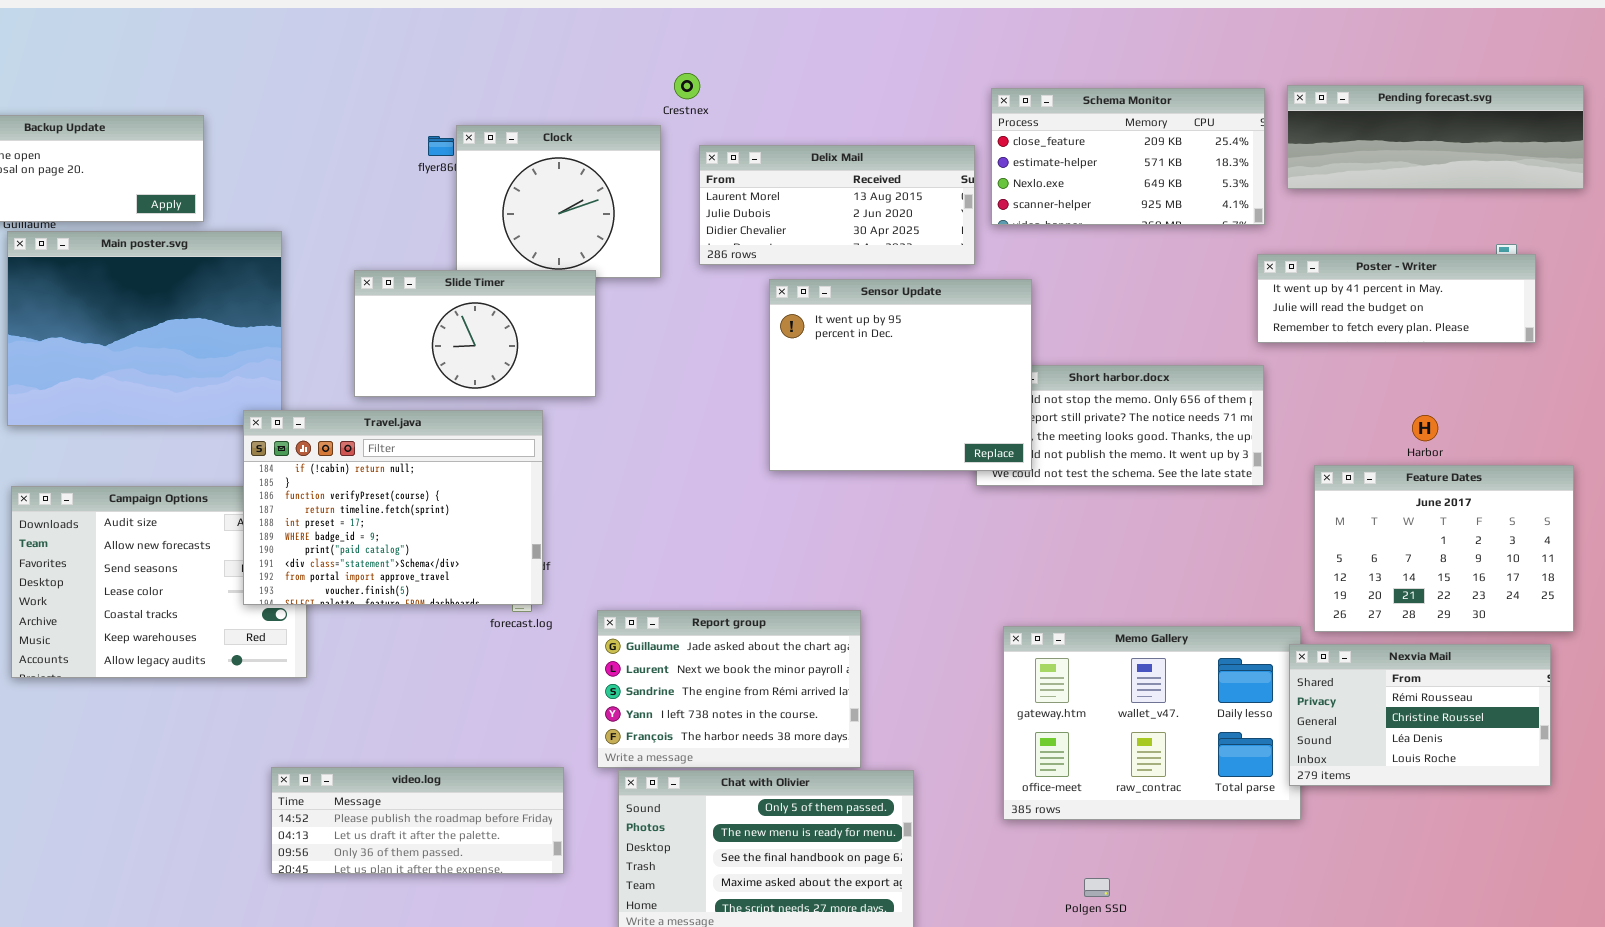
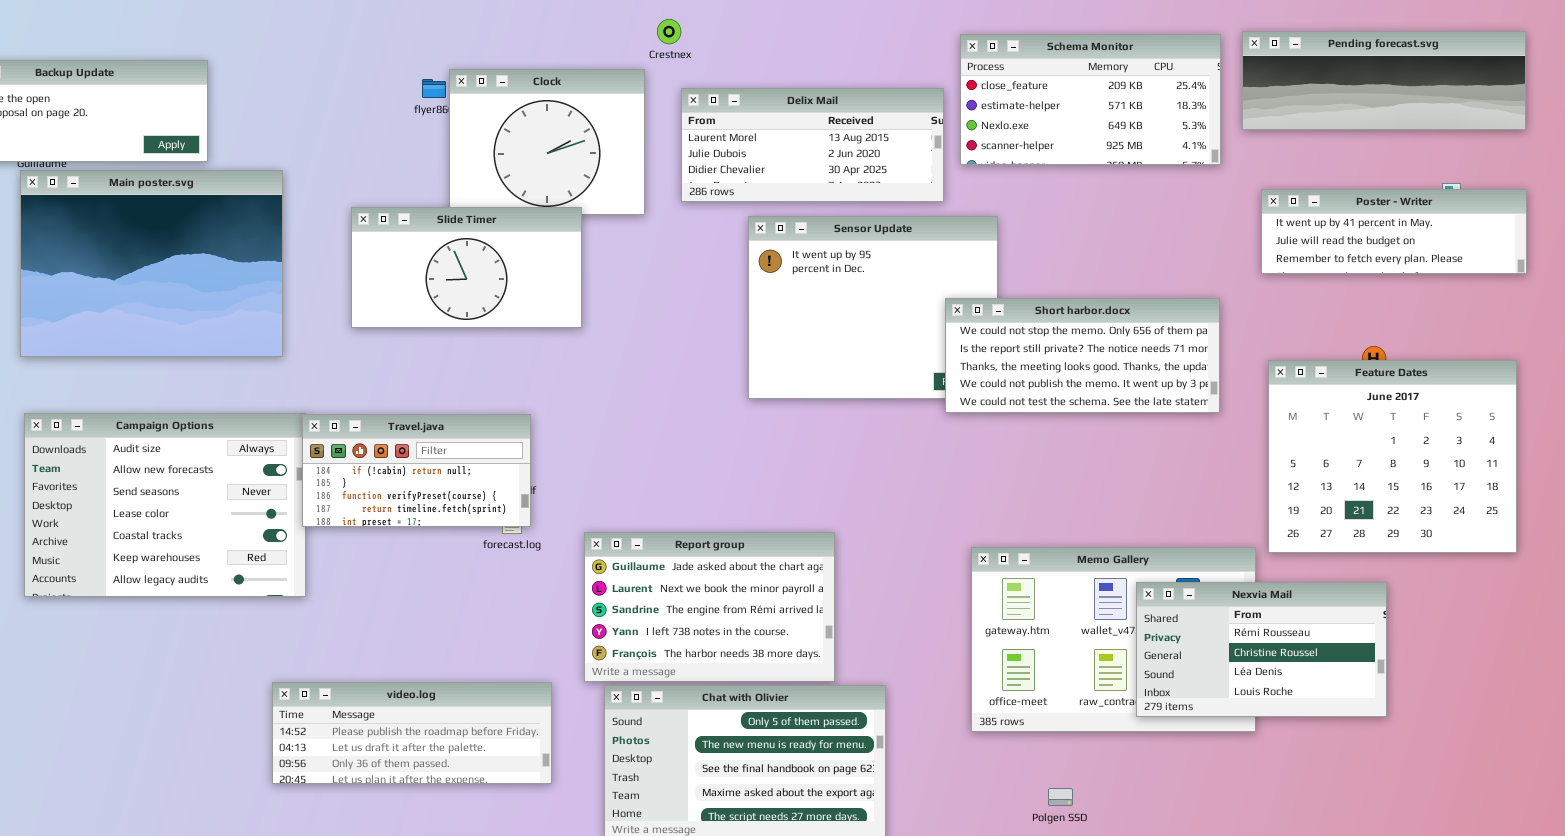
Poster - Writer: [1257,254,1536,343] -> [1261,189,1527,274], moved
Short harbor.docx: [976,365,1264,486] -> [945,298,1220,413], raised
Travel.java: [243,410,543,605] -> [302,414,531,527], resized
Feature Dates: [1314,465,1574,632] -> [1268,360,1517,553], resized
Nexvia Mail: [1289,644,1551,786] -> [1136,582,1387,717], moved

